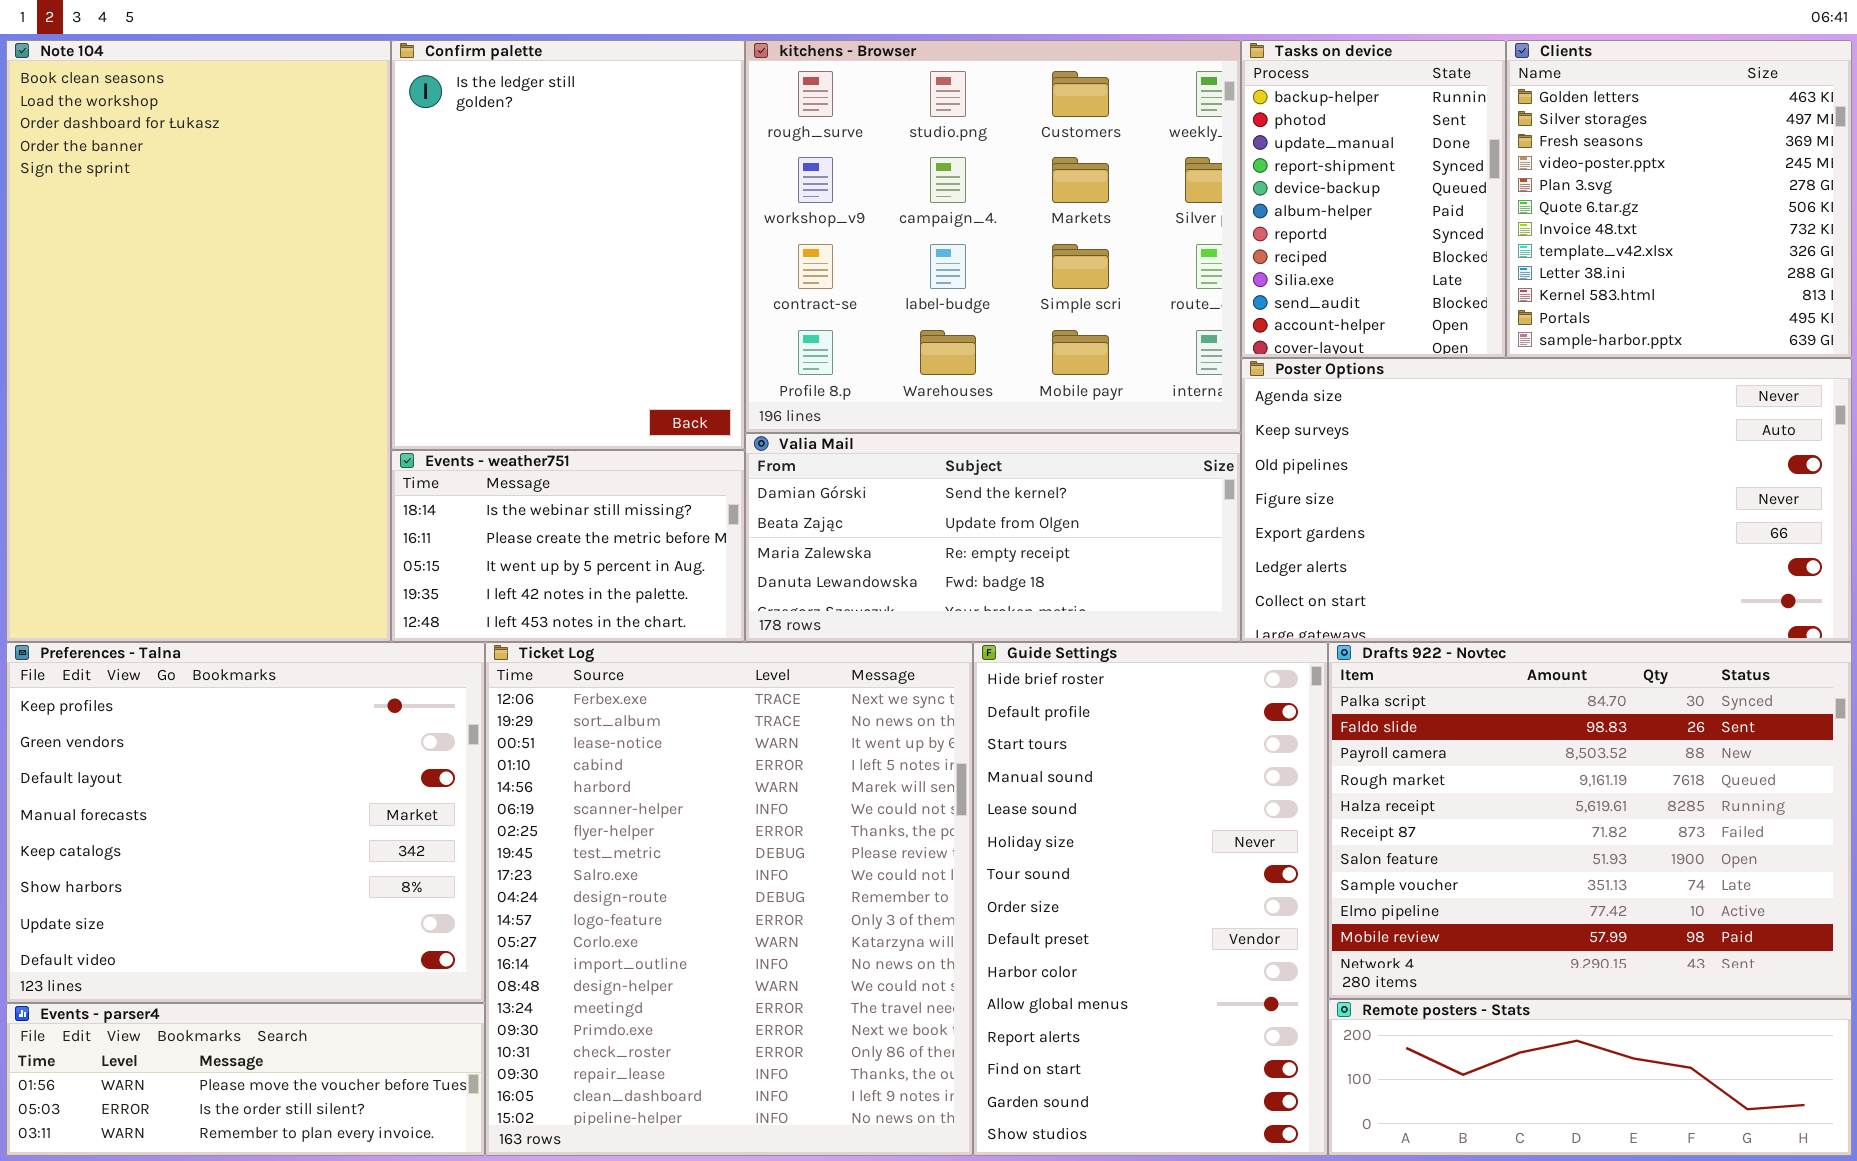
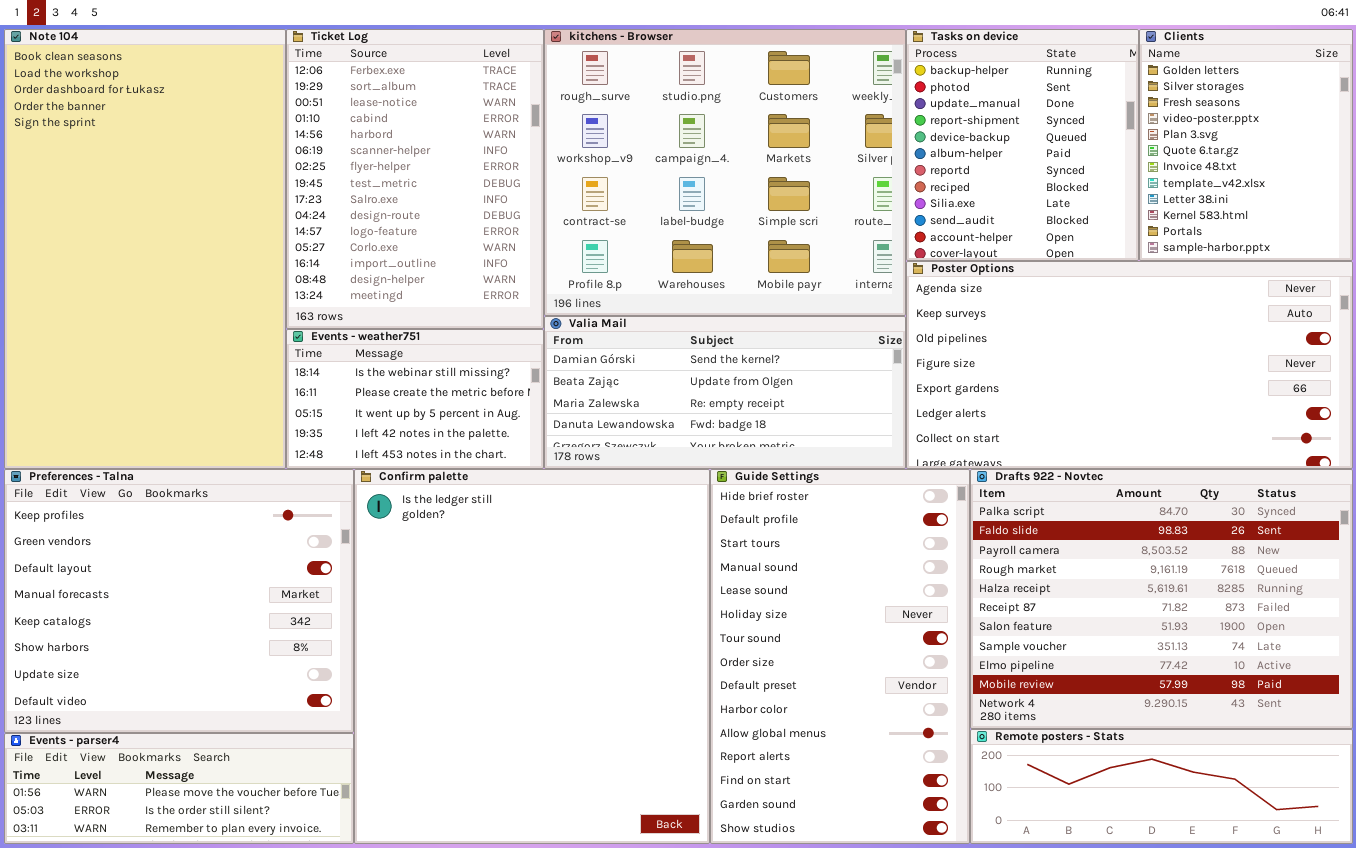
Confirm palette: [391,40,745,450] -> [354,469,710,844], moved, resized
Tasks on device: [1241,40,1506,358] -> [906,29,1139,261], resized
Clients: [1506,40,1852,358] -> [1139,29,1353,261], resized
Ticket Log: [485,642,973,1156] -> [286,29,544,329], moved, resized

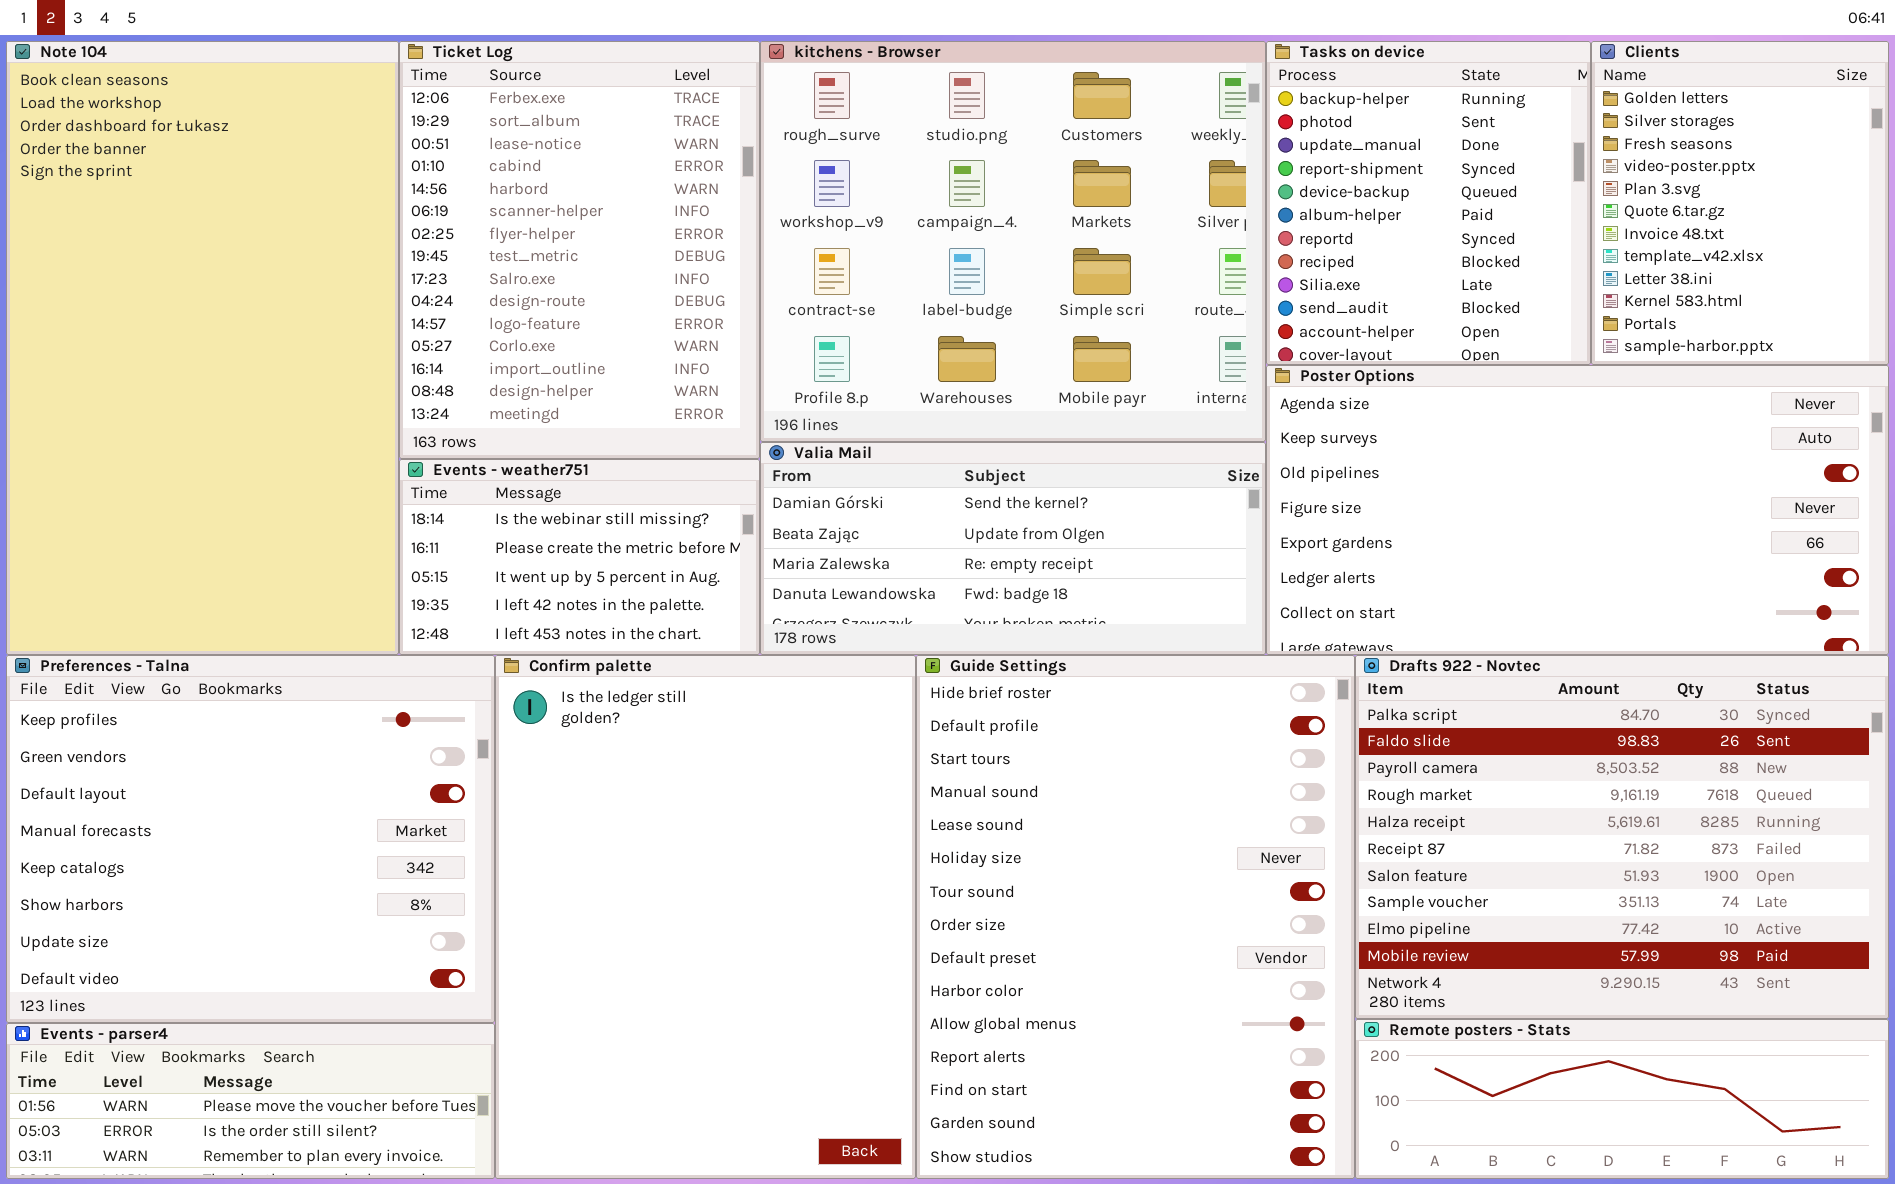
Confirm palette: [354,469,710,844] -> [495,655,916,1179], resized
Guide Settings: [710,469,970,844] -> [916,655,1355,1179], resized

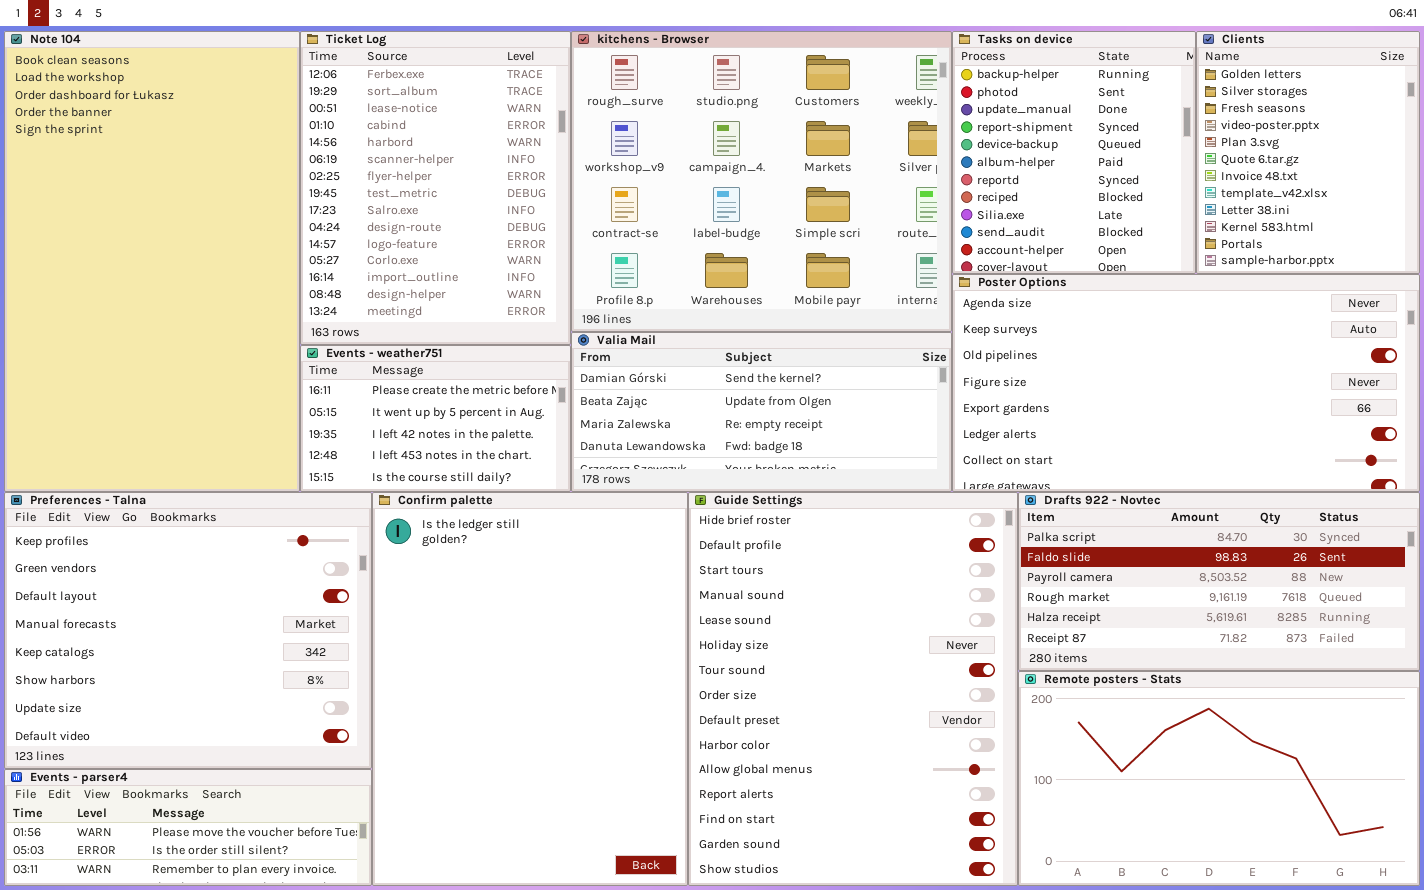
Events - weather751: [399,459,760,655] -> [300,345,571,492], scrolled down 1 row
Drafts 922 - Novtec: [1355,655,1889,1019] -> [1018,492,1420,671], resized
Remote posters - Stats: [1355,1019,1889,1179] -> [1018,671,1420,886], resized

